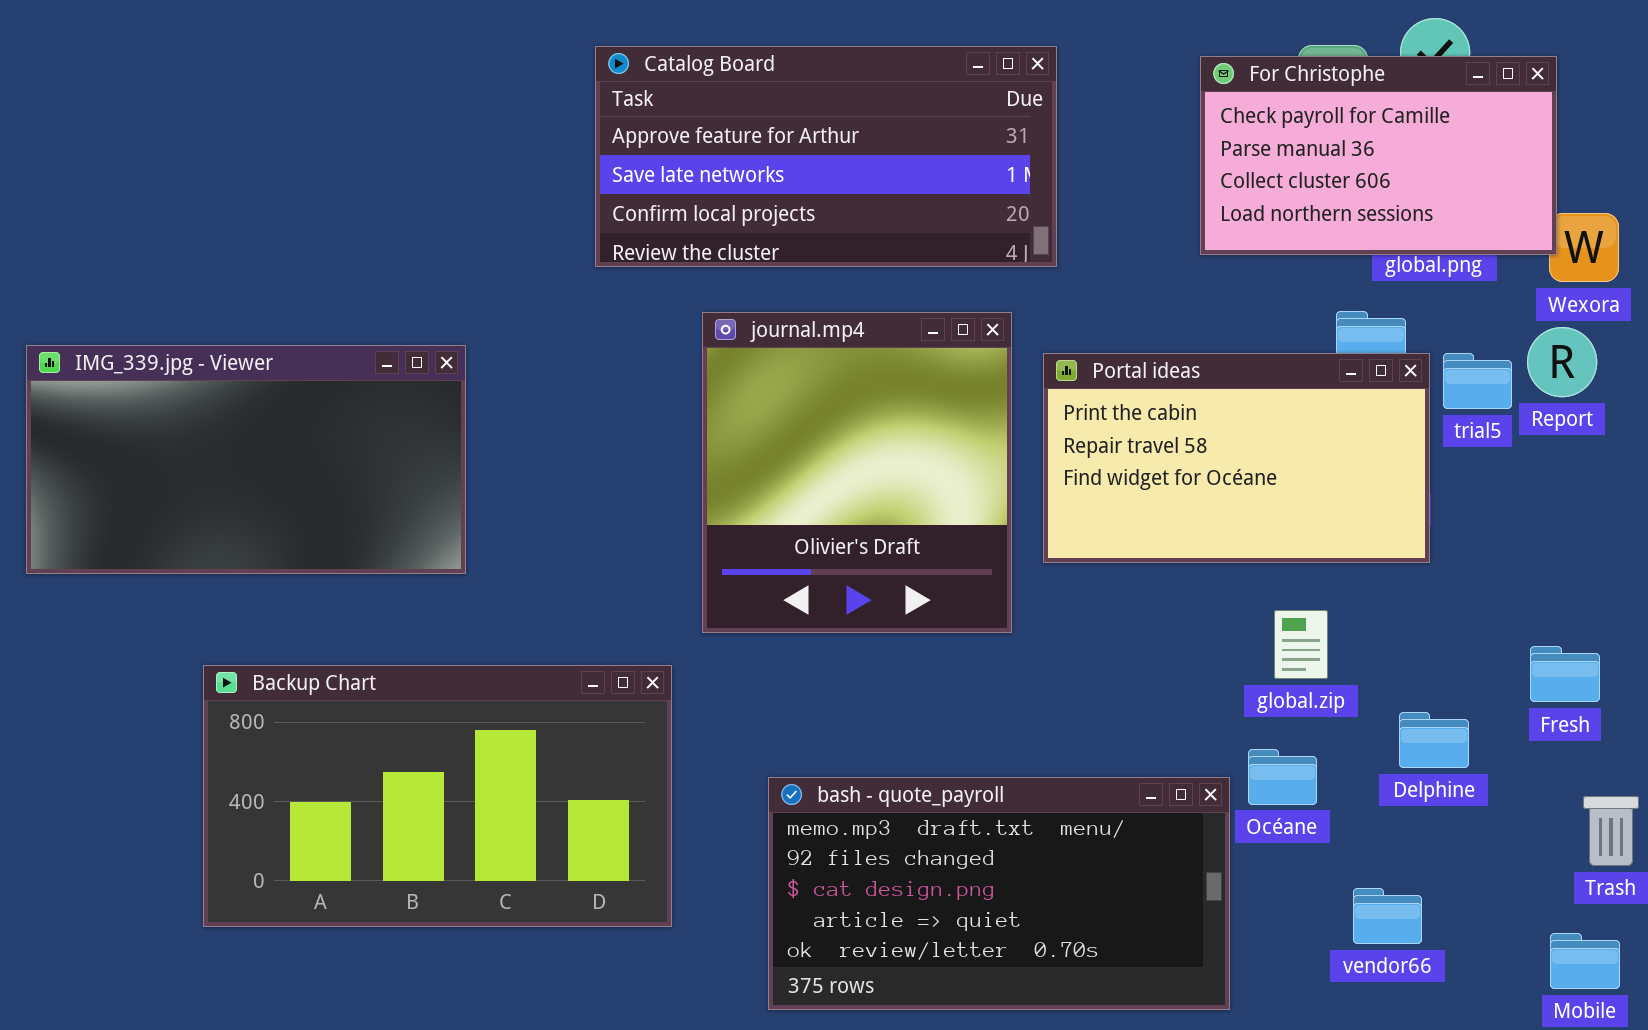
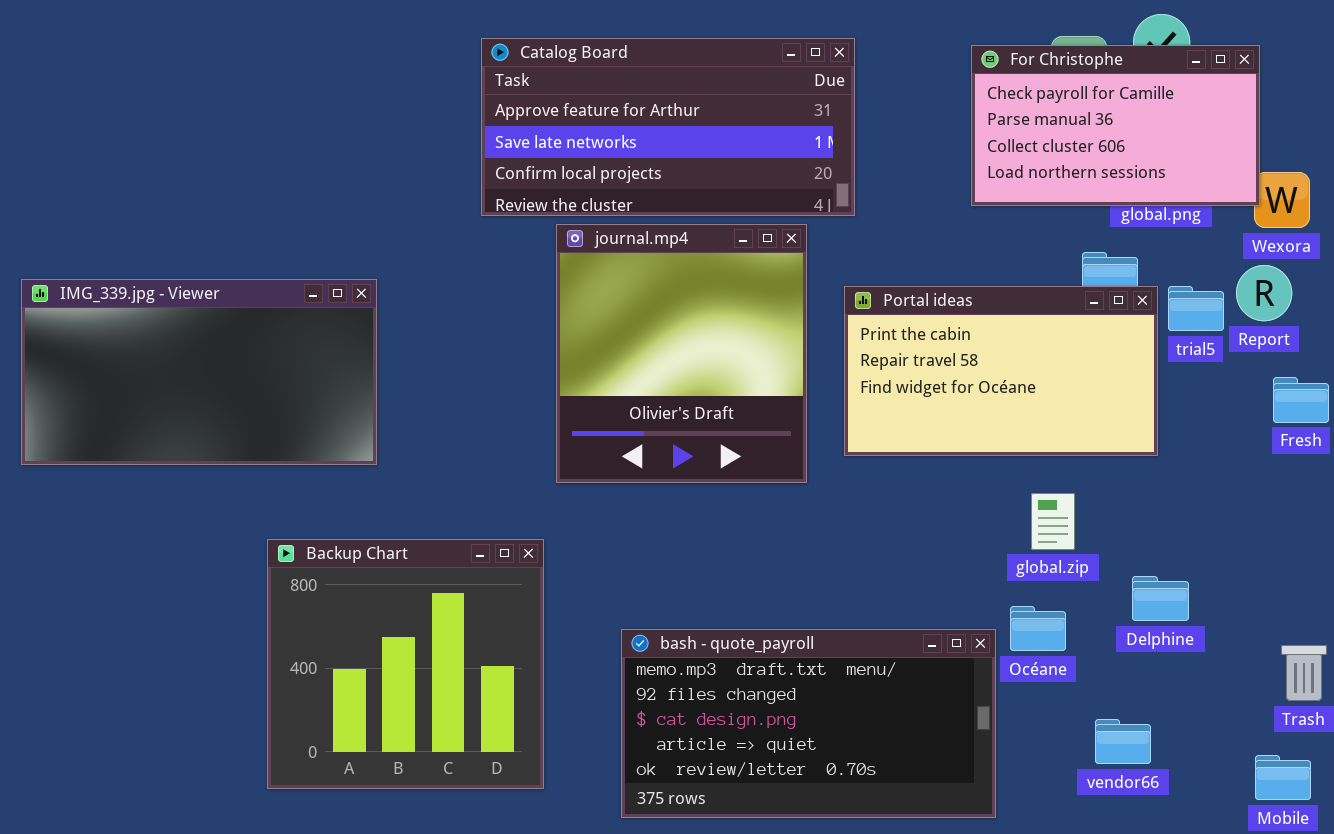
journal.mp4: [702,312,1012,633] -> [556,224,807,483], moved
Fresh: [1530,646,1600,702] -> [1273,377,1329,423], moved
Backup Chart: [203,665,672,927] -> [267,539,544,789], resized

